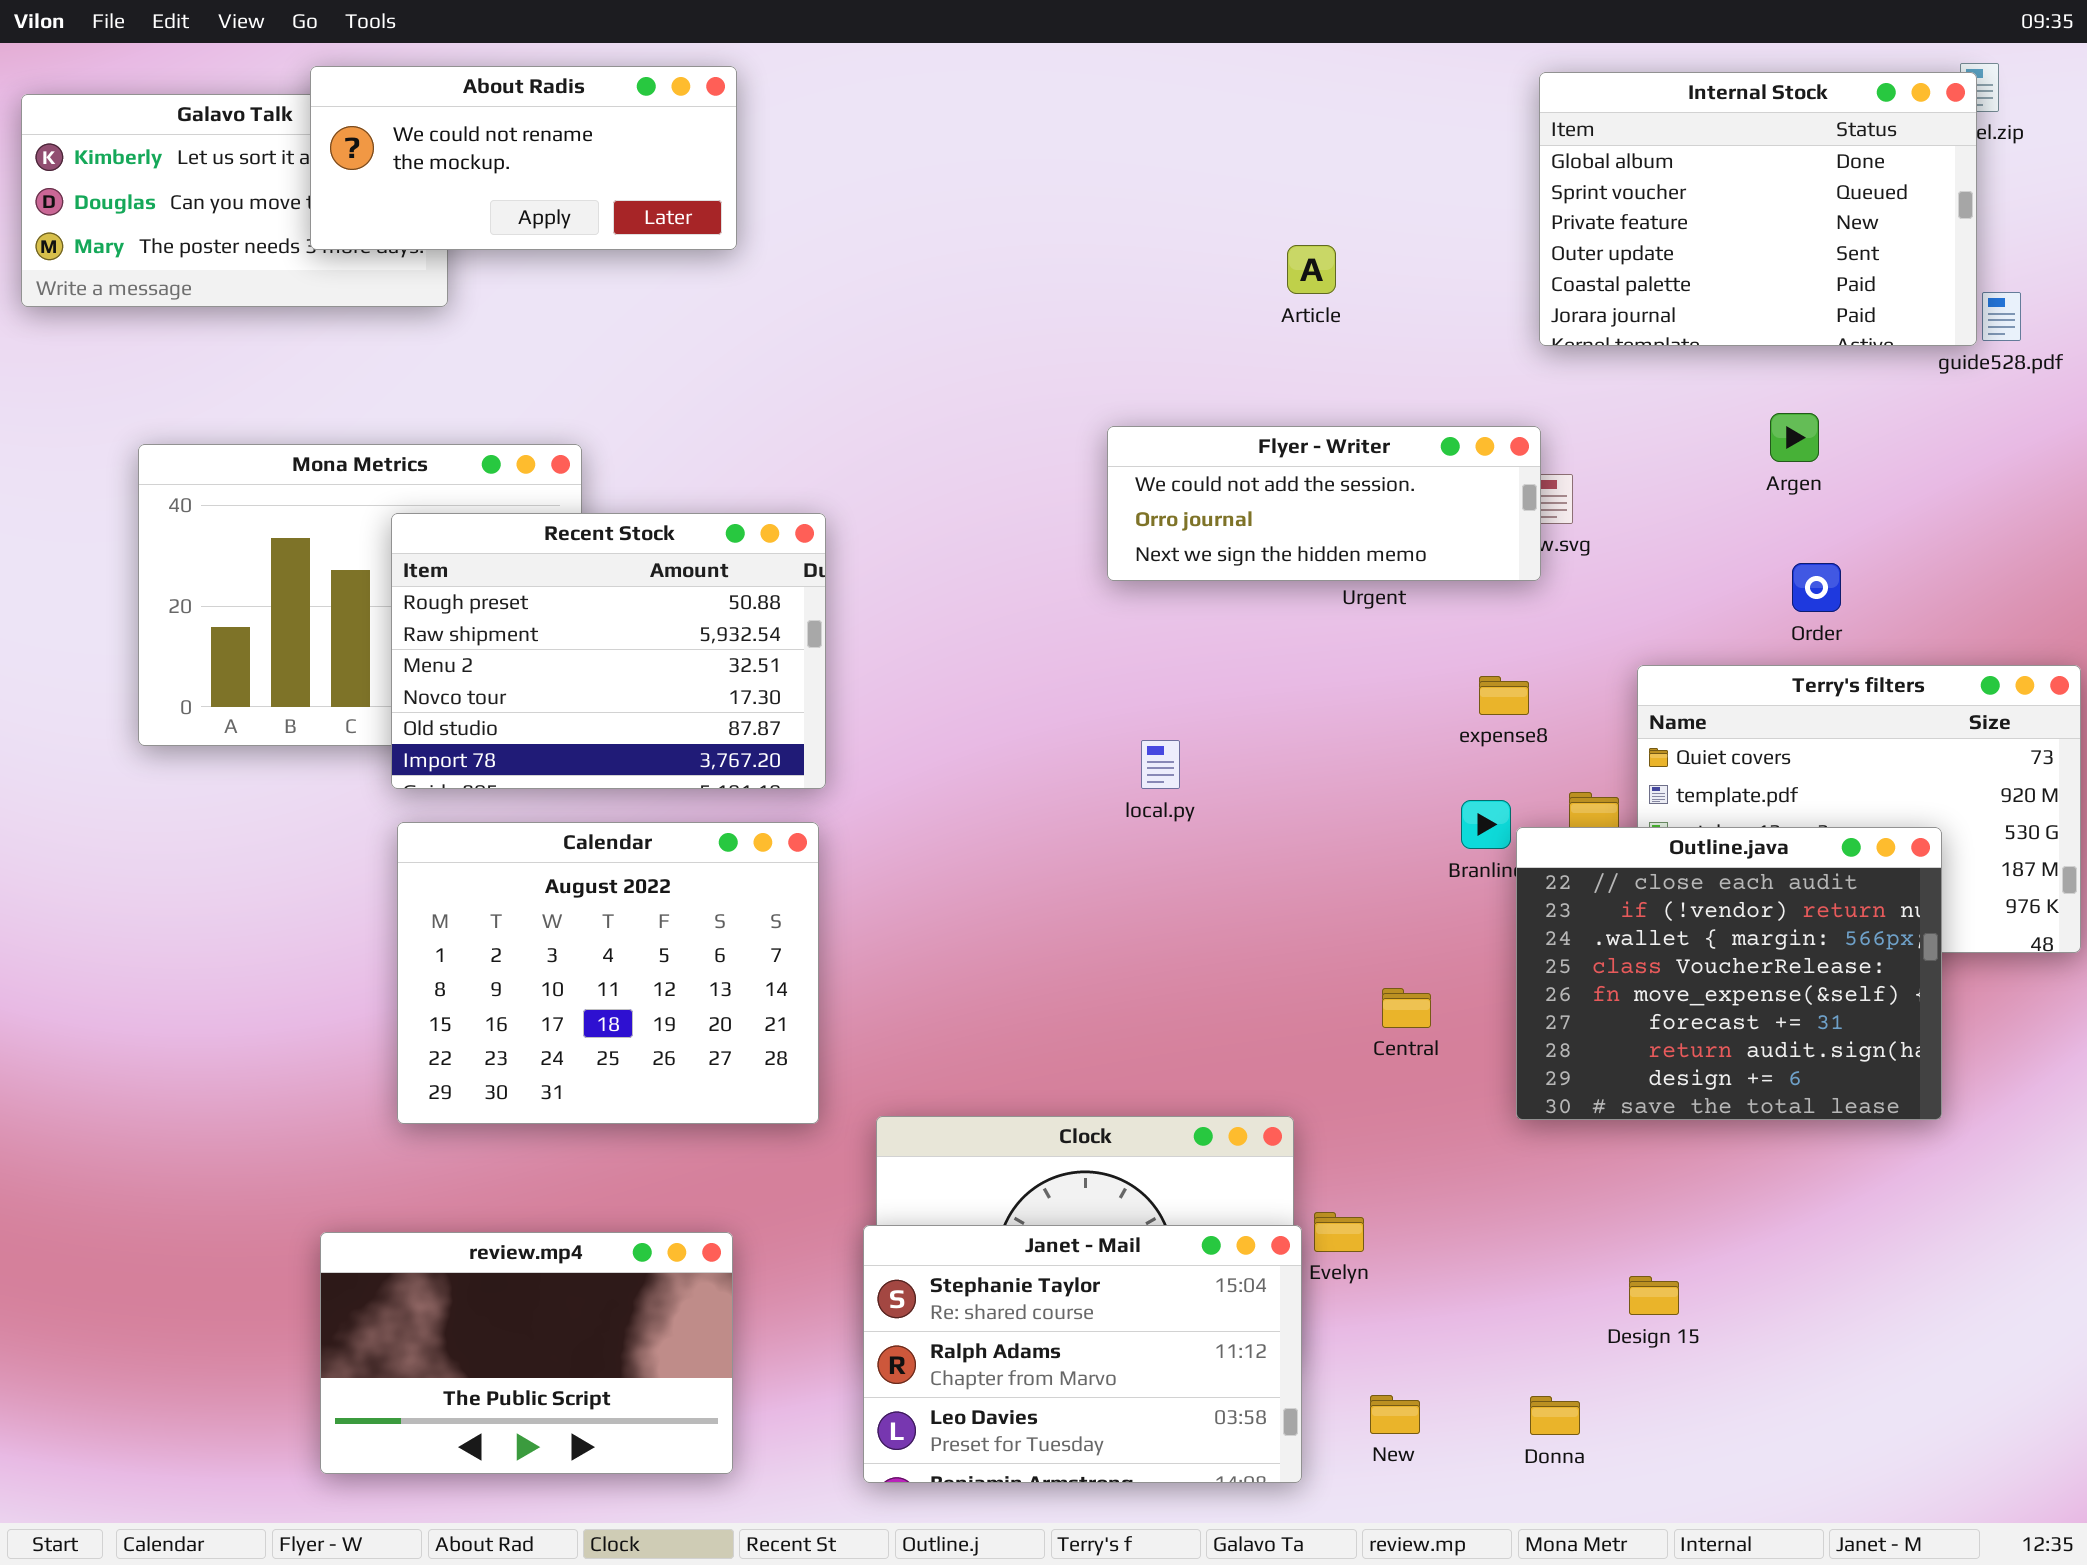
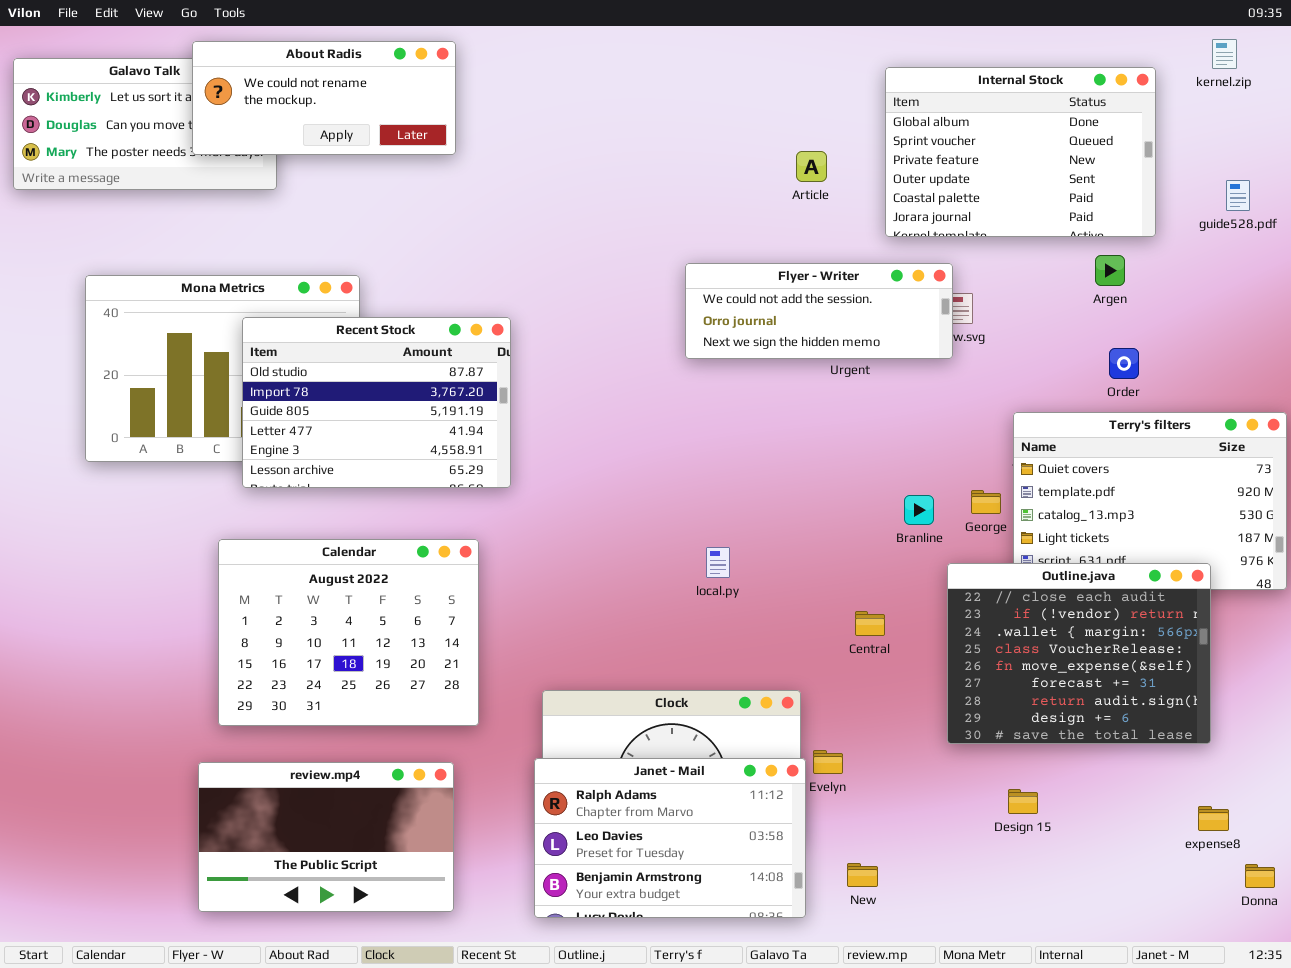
Internal Stock: [1539,72,1977,346] -> [885,67,1156,237], moved
Recent Stock: [391,513,826,789] -> [242,317,511,488], scrolled down 4 rows
expense8: [1479,676,1529,715] -> [1198,806,1229,831], moved
local.py: [1141,740,1180,789] -> [706,547,730,578], moved
Calendar: [397,822,819,1124] -> [218,539,479,726], moved
Outline.java: [1516,827,1942,1120] -> [947,563,1211,744], moved
Janet - Mail: [863,1225,1302,1483] -> [534,758,806,918], scrolled down 1 row
Donna: [1530,1396,1580,1435] -> [1245,864,1275,888], moved

